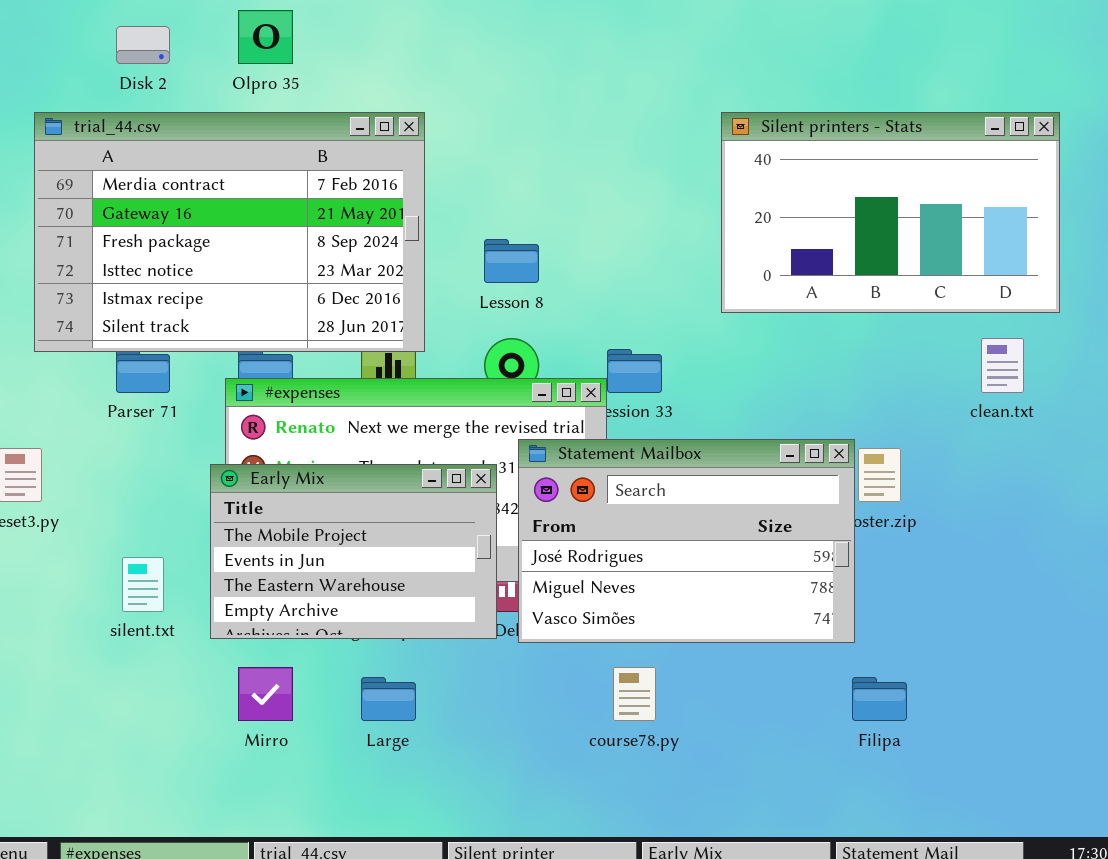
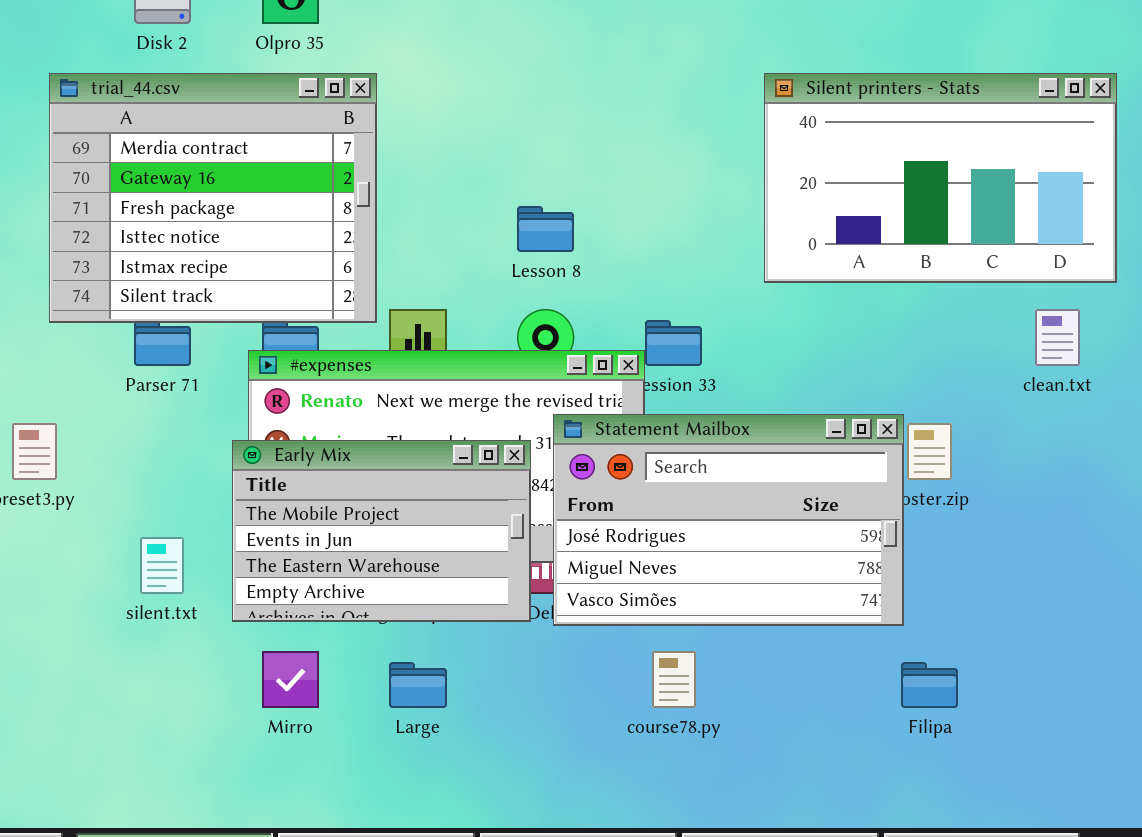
trial_44.csv: [34,112,425,352] -> [49,73,377,323], resized

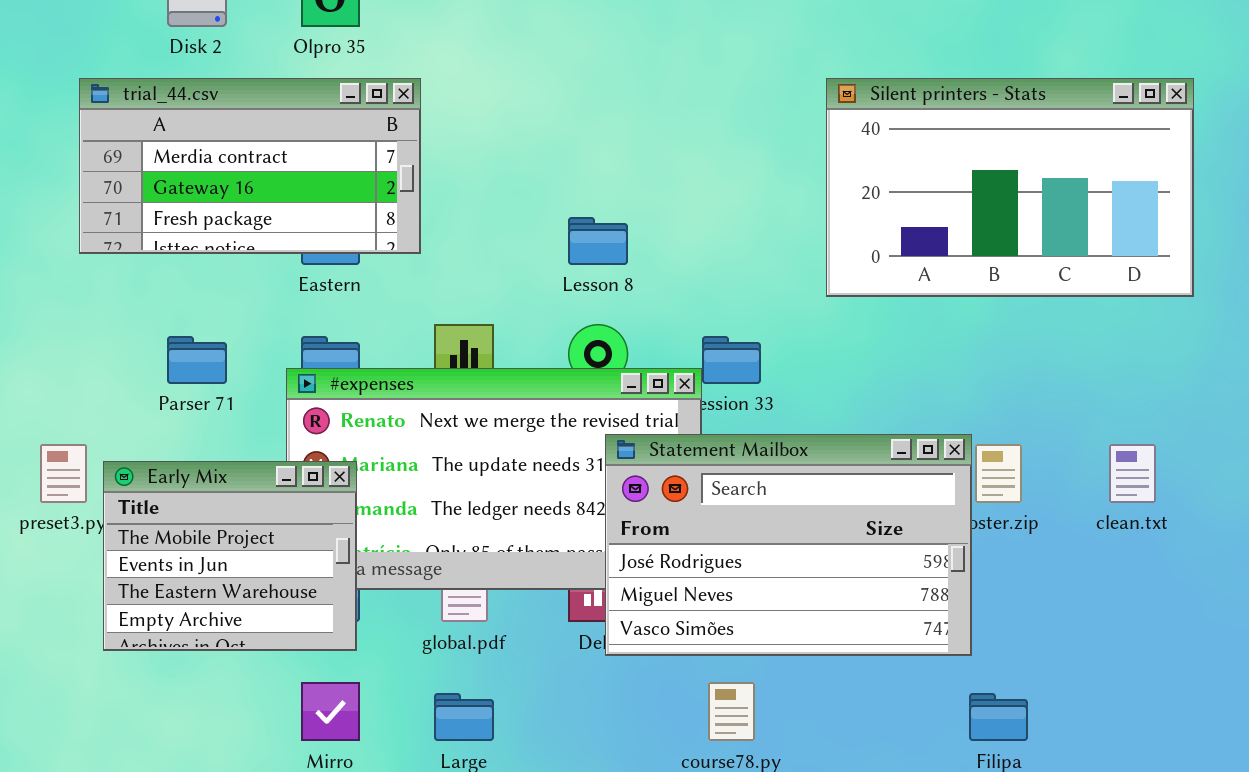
trial_44.csv: [49,73,377,323] -> [79,78,421,254], resized
clean.txt: [1035,309,1080,366] -> [1109,444,1156,503], moved
Early Mix: [232,440,531,622] -> [103,461,357,651], moved, resized

